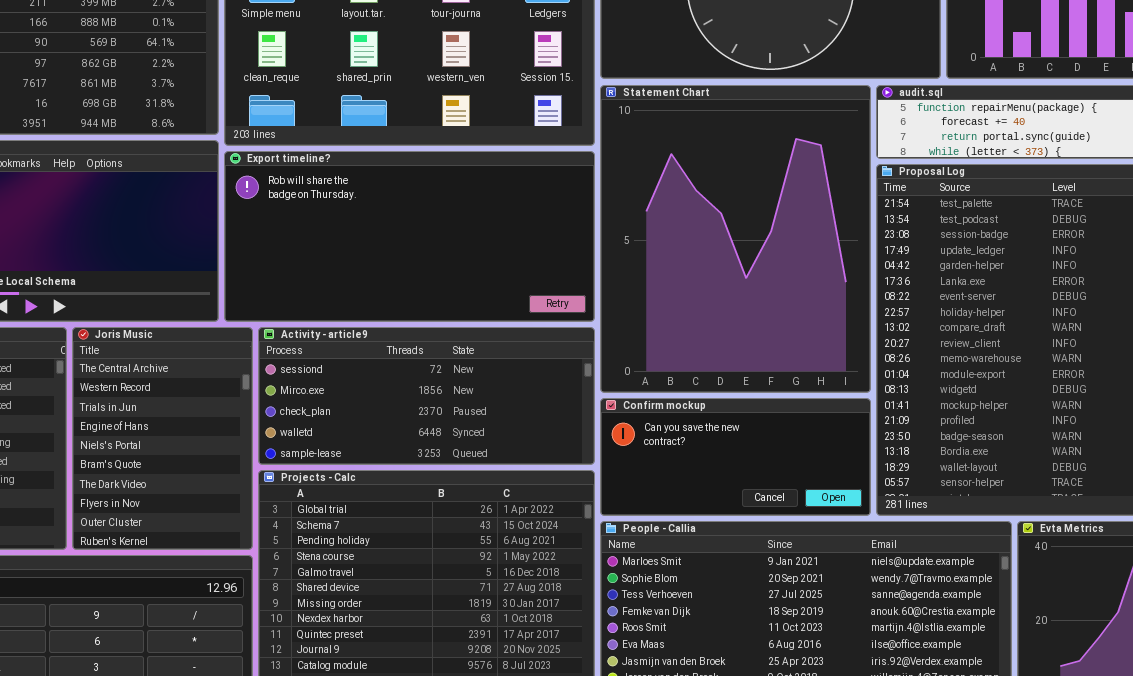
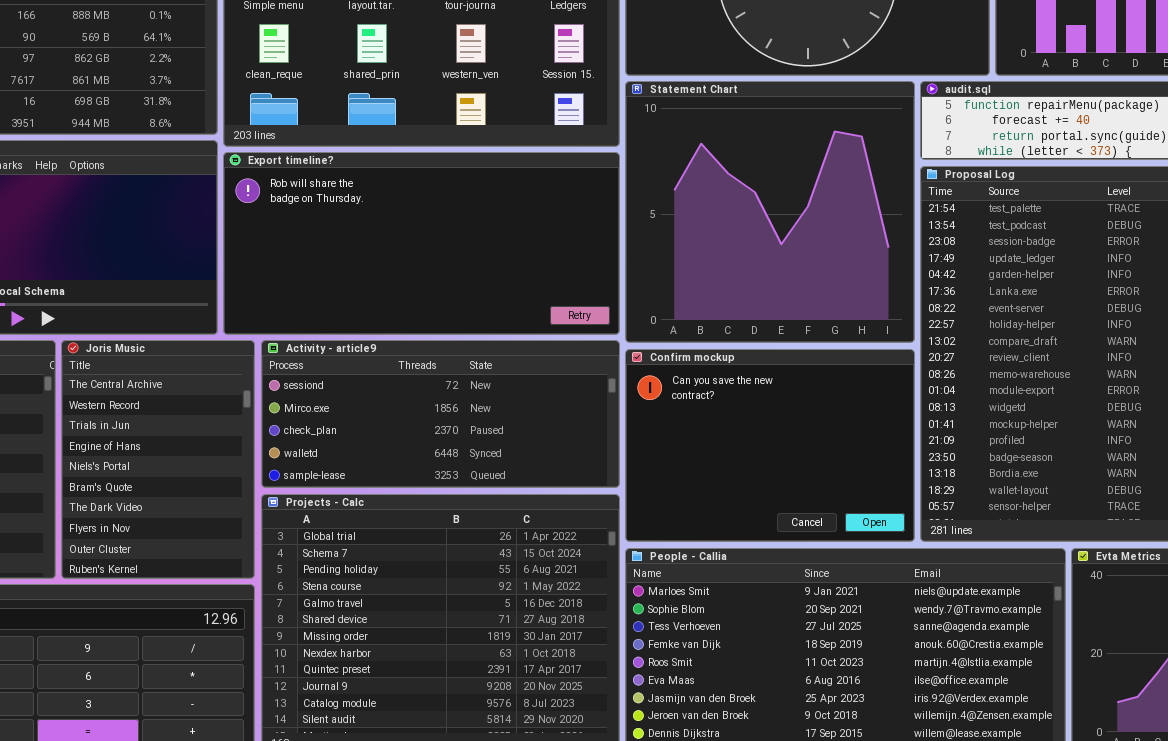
Statement Chart: [600,85,871,393] -> [625,81,915,343], resized
Confirm mockup: [600,398,871,516] -> [625,349,915,542], resized

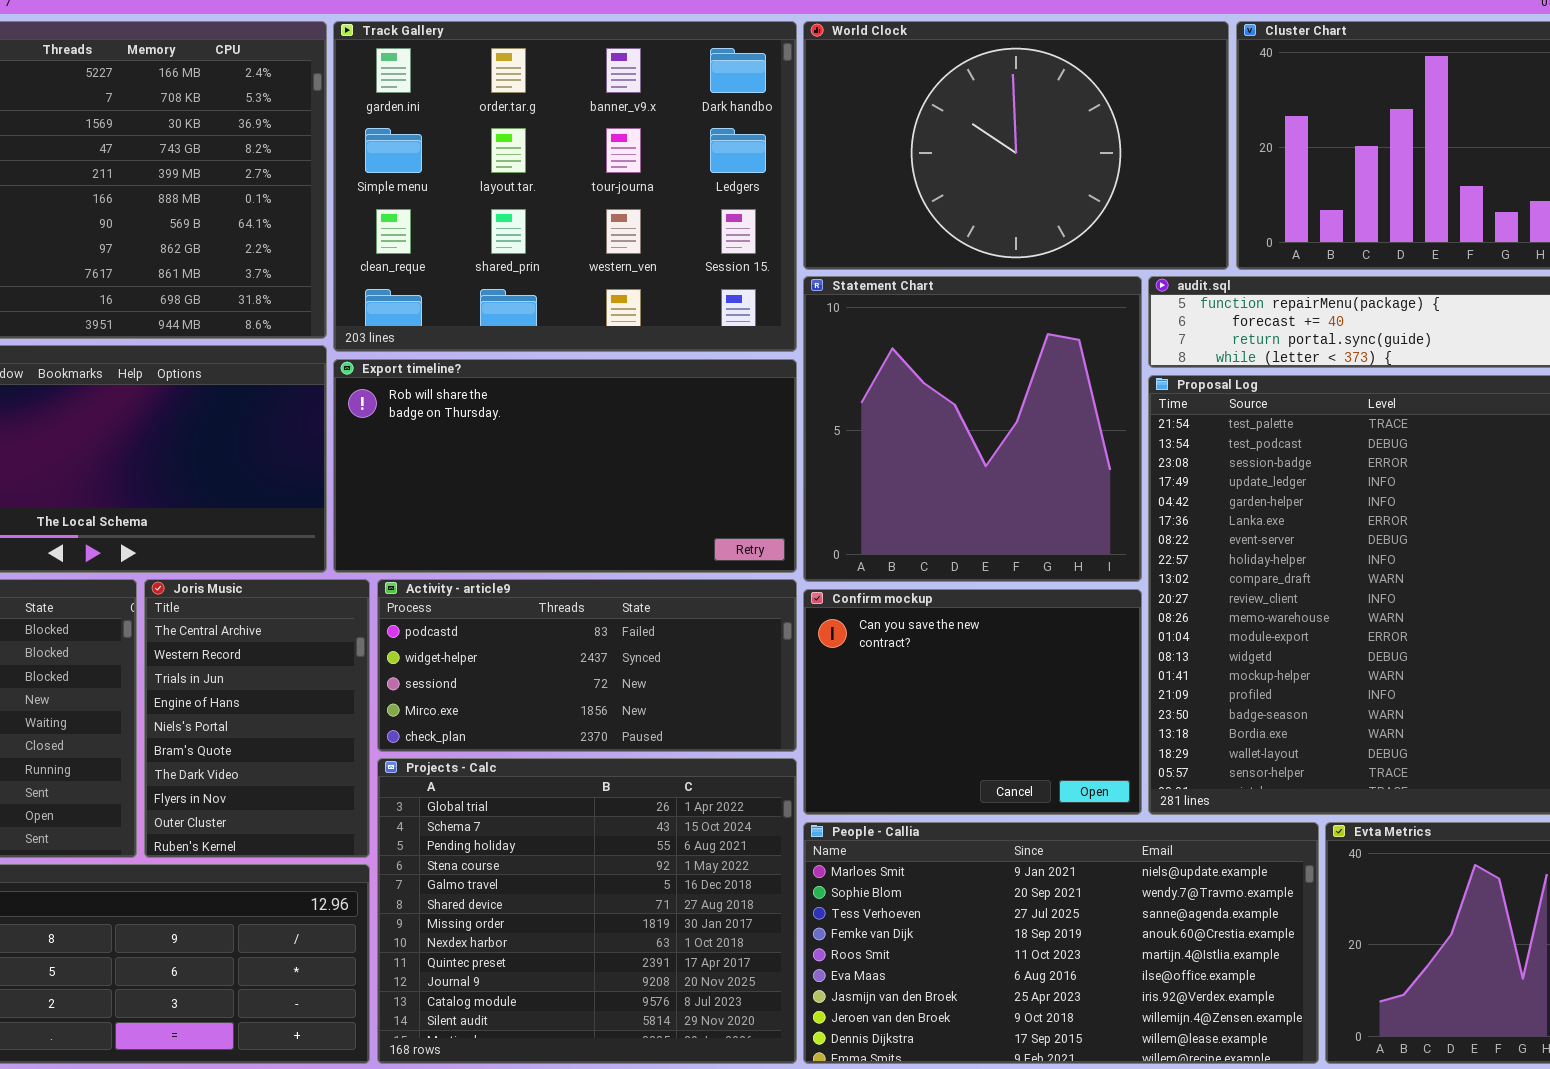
Activity - article9: [261,340,620,488] -> [377,579,797,752], scrolled up 2 rows

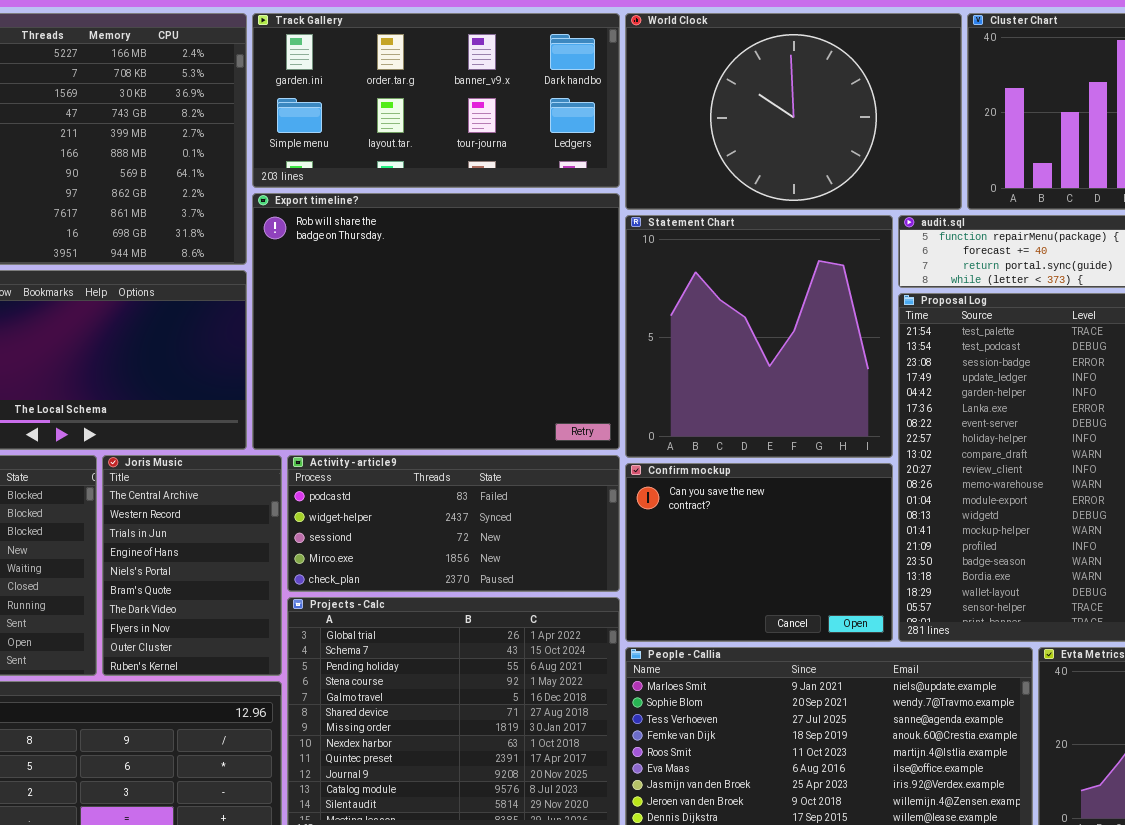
Track Gallery: [333,21,797,352] -> [252,13,620,188], resized
Export timeline?: [333,359,797,573] -> [252,193,620,450], resized

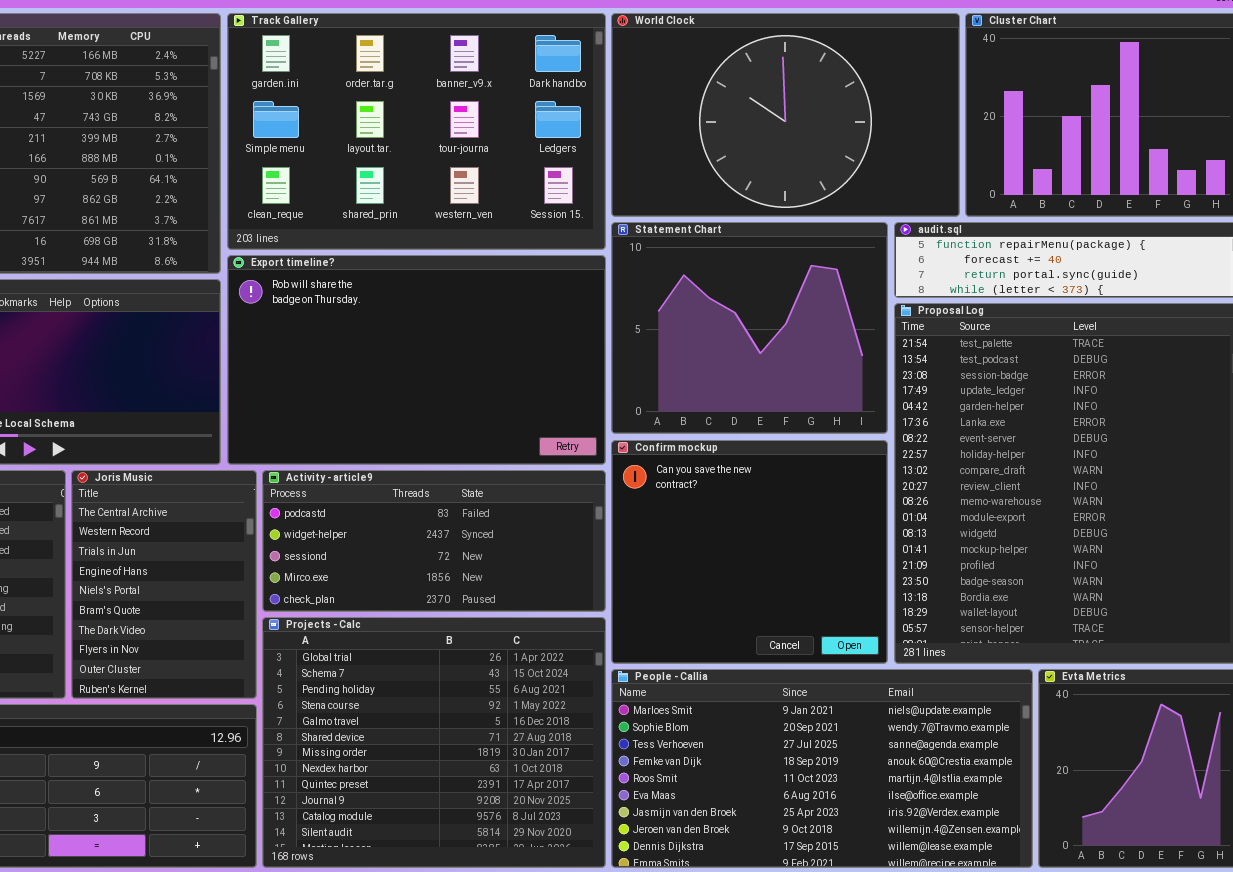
Track Gallery: [252,13,620,188] -> [227,13,606,250], resized
Export timeline?: [252,193,620,450] -> [227,255,606,465], resized
Statement Chart: [625,215,893,458] -> [611,222,888,434], resized
Confirm mockup: [625,463,893,642] -> [611,440,888,664], resized

